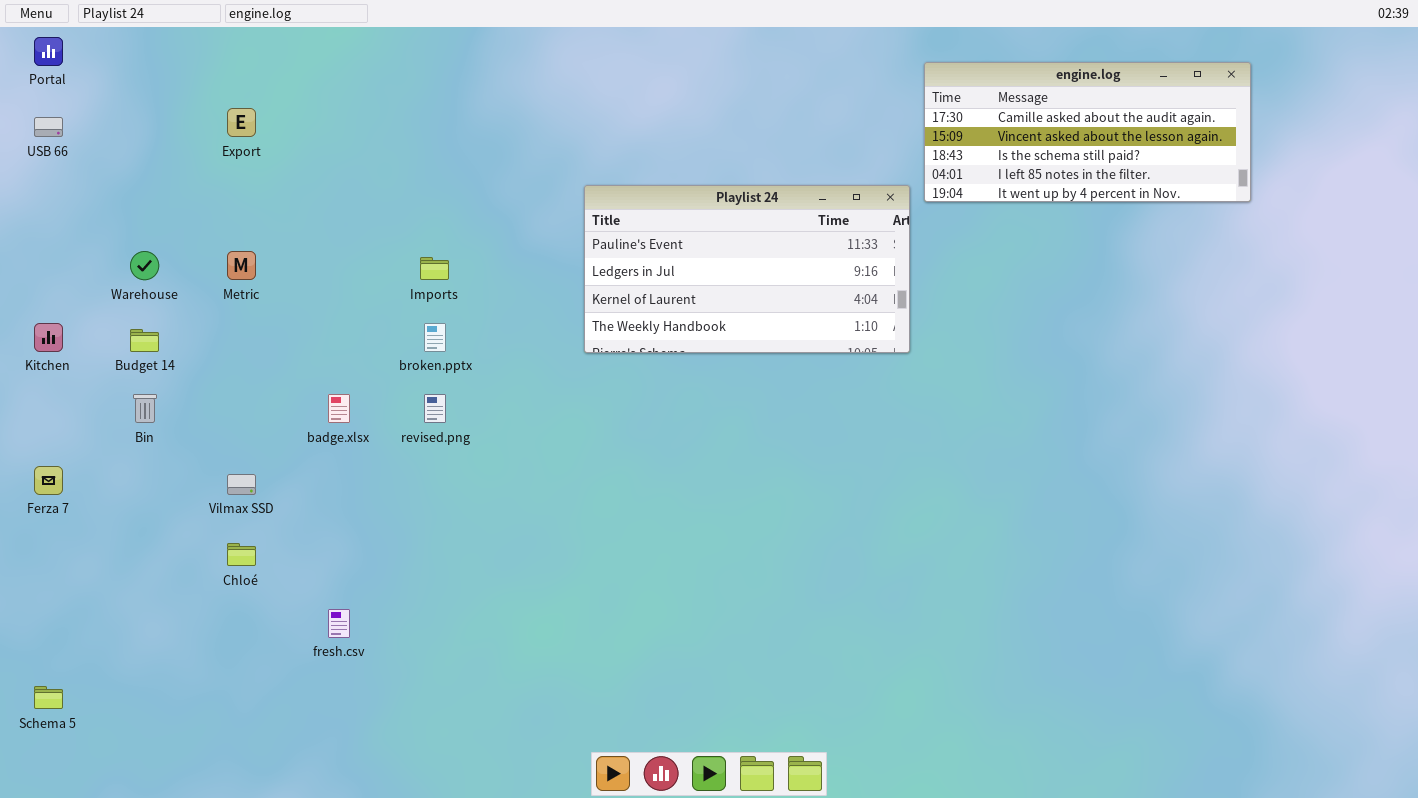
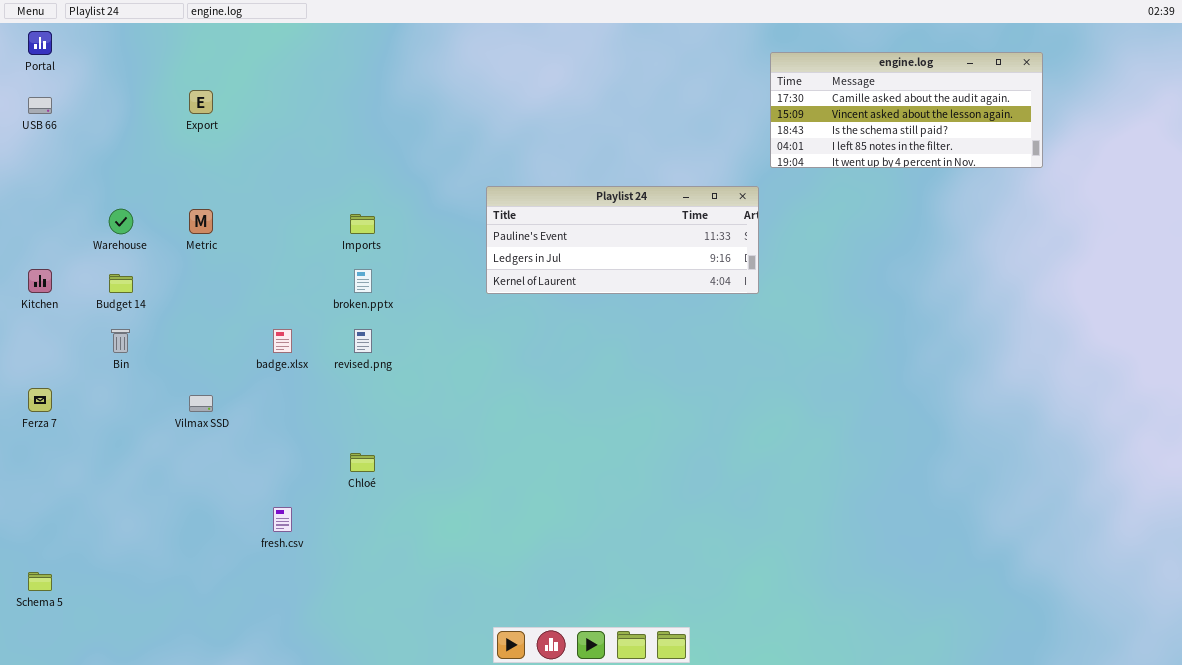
Playlist 24: [584,185,910,353] -> [486,186,759,294], resized
Chloé: [227,543,256,566] -> [350,453,375,472], moved

